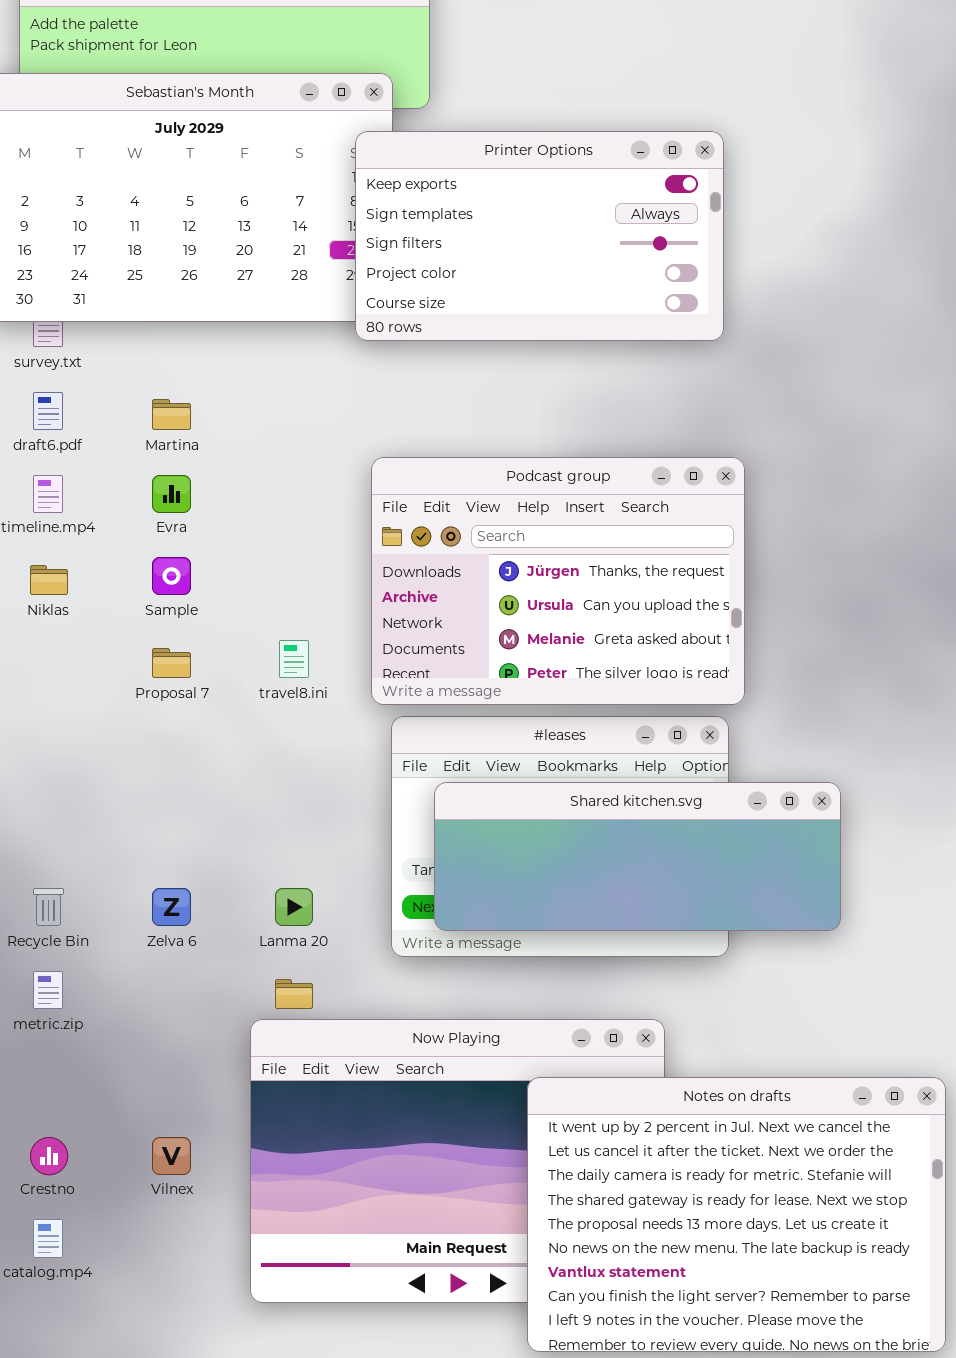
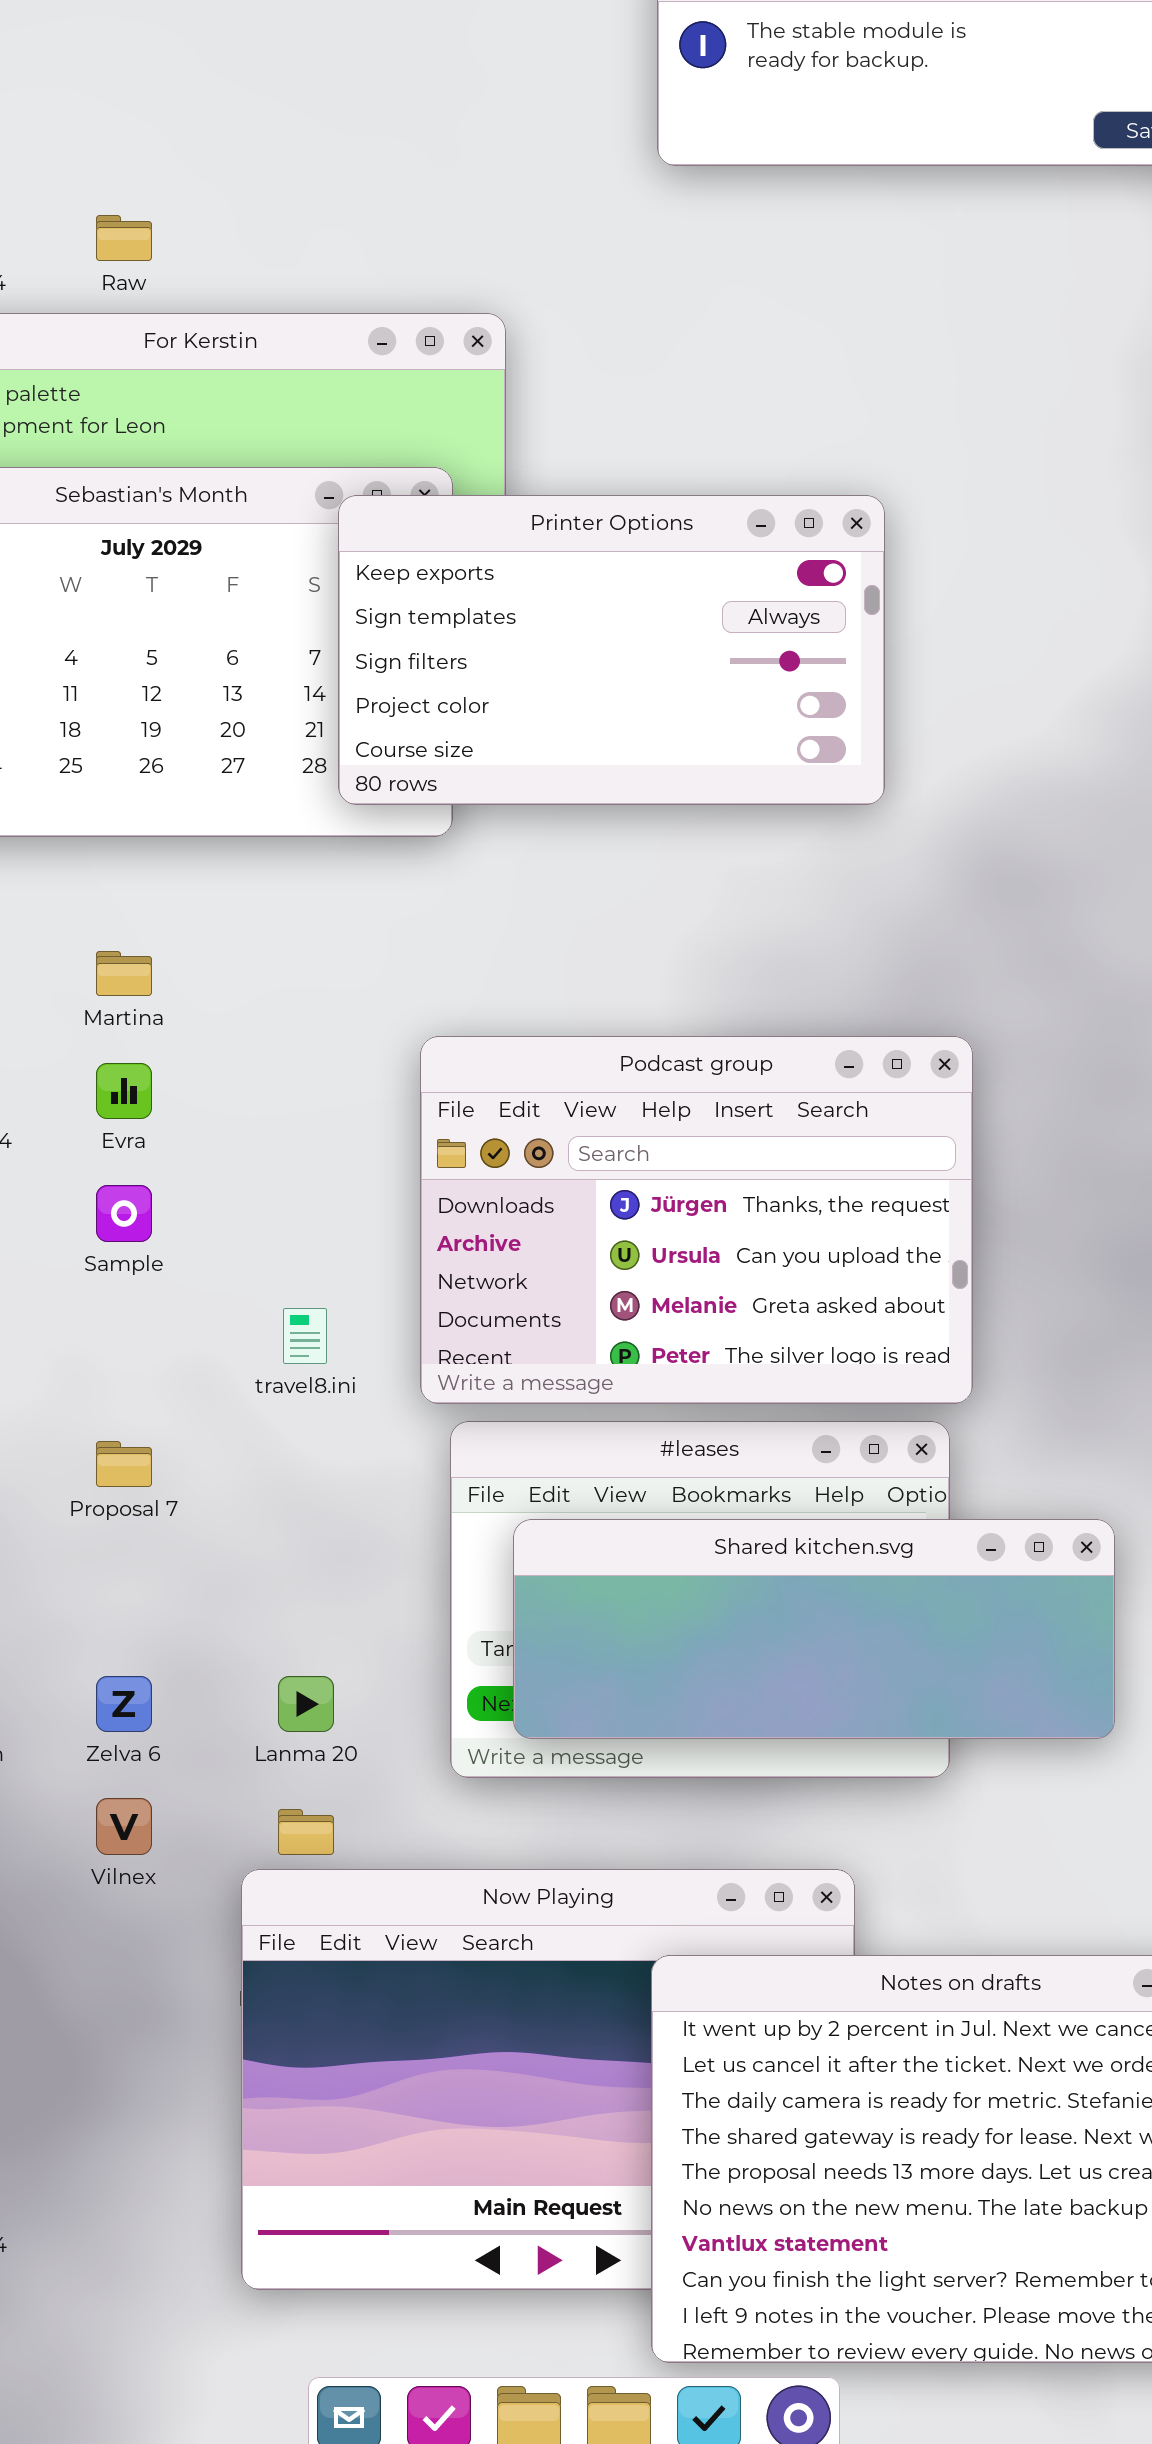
Printer Options: [355,131,724,341] -> [338,495,885,805], moved
Proposal 7: [152,648,191,678] -> [96,1441,152,1487], moved
Vilnex: [152,1137,191,1175] -> [96,1798,152,1855], moved

